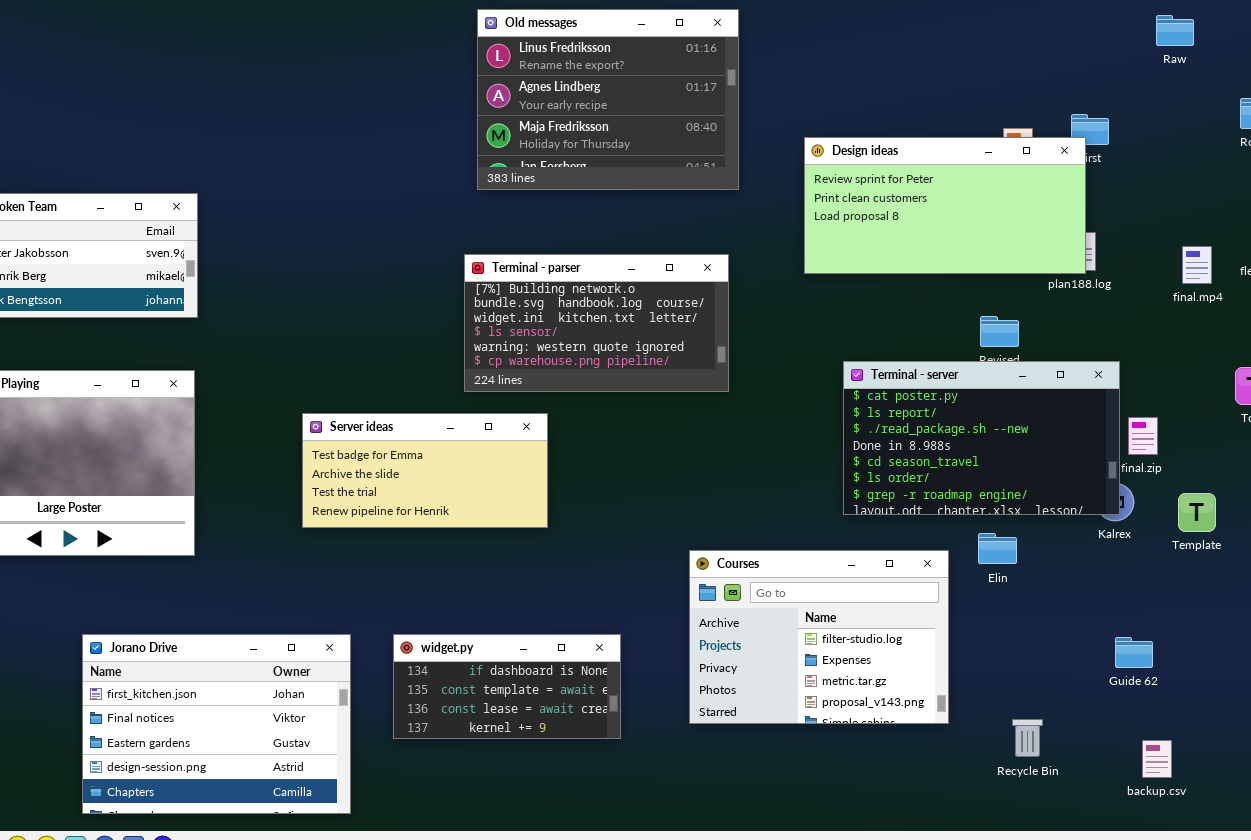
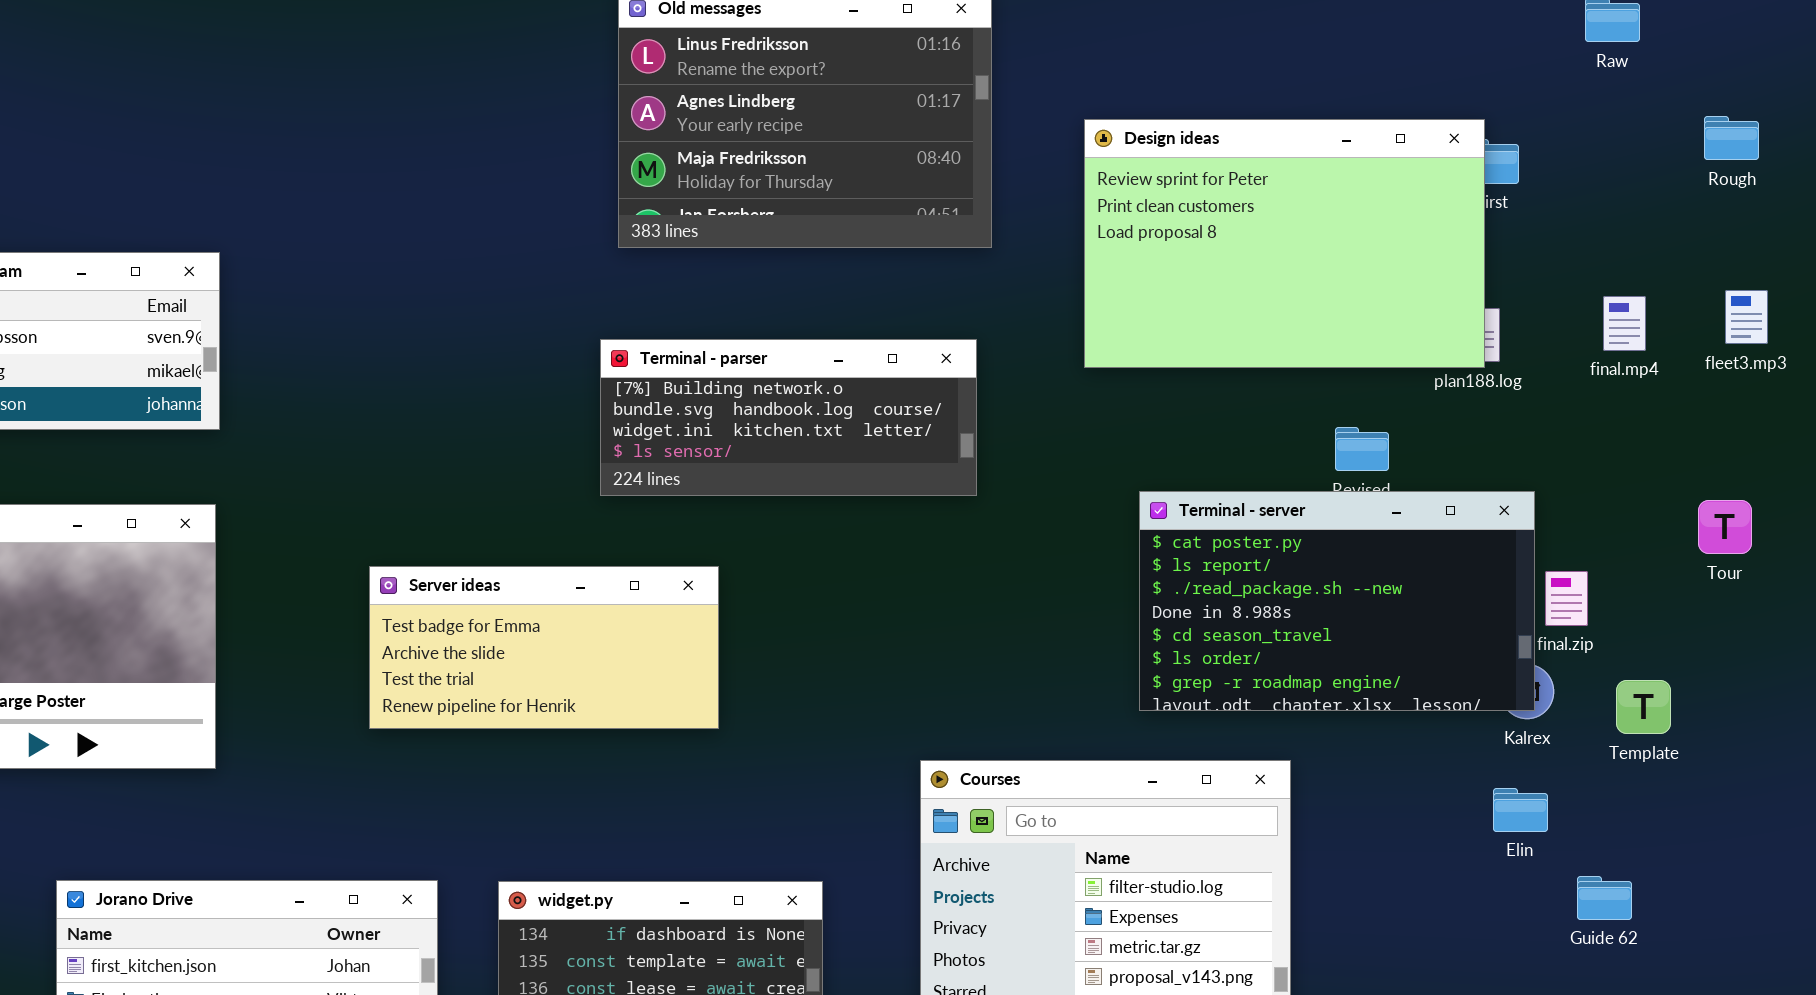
Design ideas: [804,137,1086,274] -> [1084,119,1485,368], resized
final.mp4: [1182,246,1212,284] -> [1603,296,1646,351], moved
Terminal - parser: [464,254,729,392] -> [600,339,977,496], resized
Elin: [978,533,1017,564] -> [1493,788,1548,832], moved
Guide 62: [1115,637,1153,668] -> [1577,876,1632,920], moved

